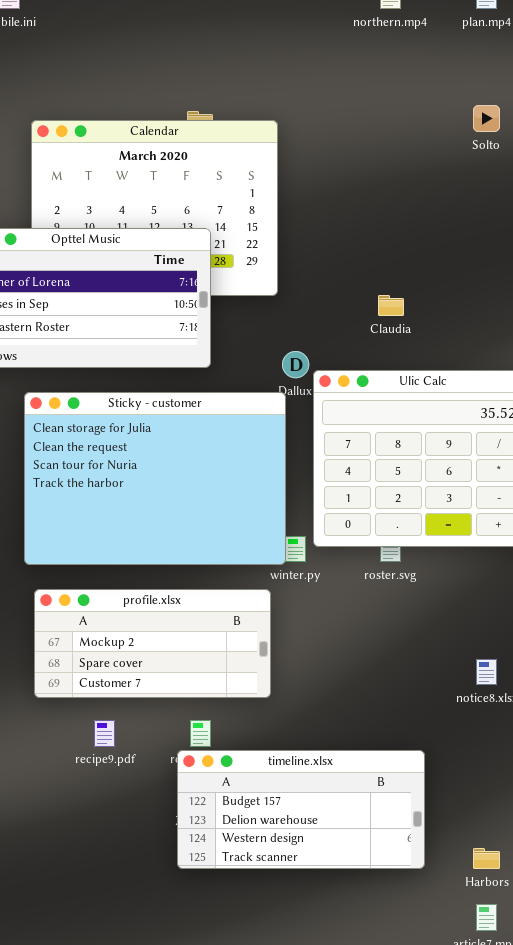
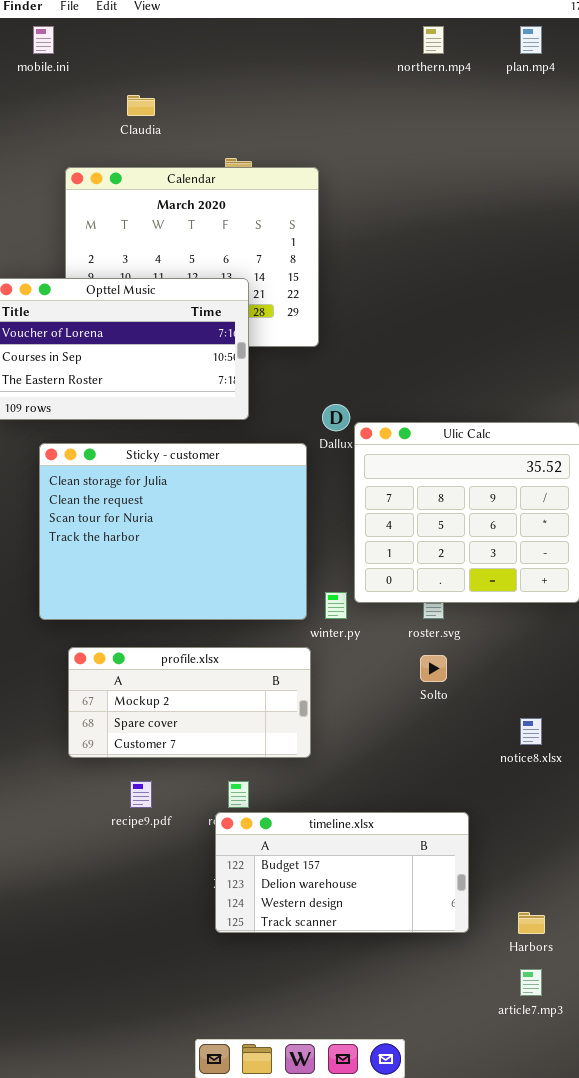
Solto: [473,105,500,132] -> [420,655,447,682], moved
Claudia: [378,295,404,316] -> [127,95,155,116], moved
Sticky - customer: [24,392,286,565] -> [39,443,307,620], moved

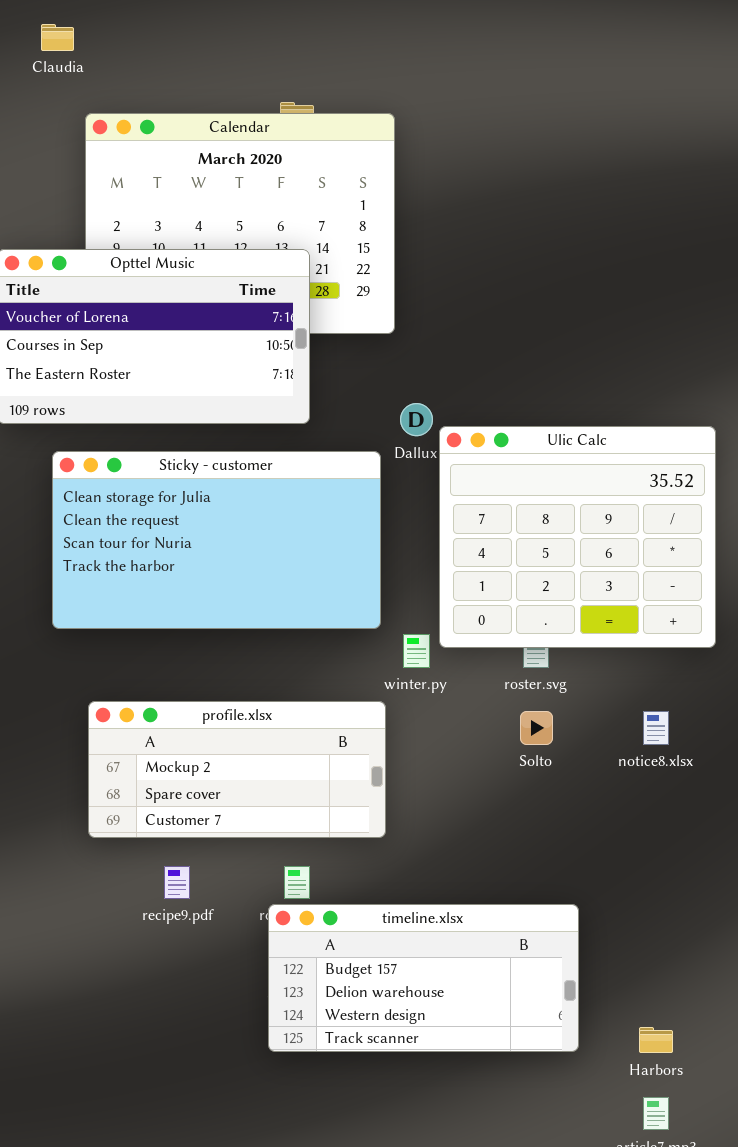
Claudia: [127,95,155,116] -> [41,24,74,51], moved
Sticky - customer: [39,443,307,620] -> [52,451,381,629], resized
notice8.xlsx: [520,718,542,745] -> [643,711,669,745], moved

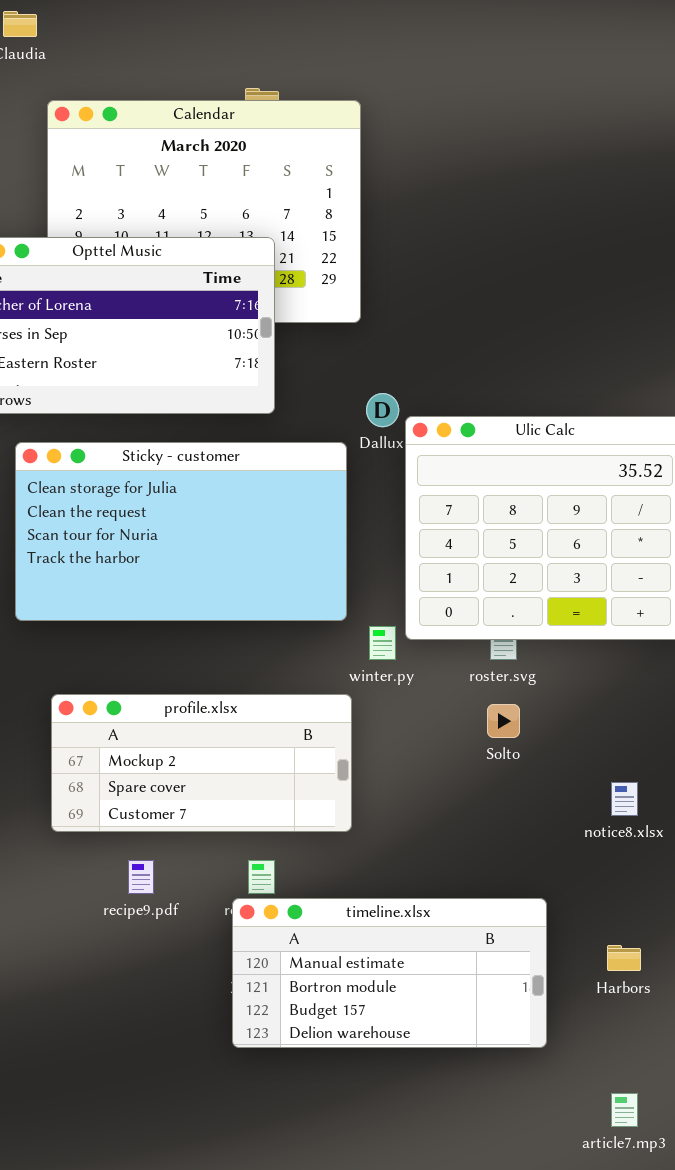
notice8.xlsx: [643,711,669,745] -> [611,782,638,816], moved
timeline.xlsx: [268,904,579,1052] -> [232,898,547,1048], scrolled up 2 rows
Harbors: [639,1027,673,1053] -> [607,945,641,971], moved

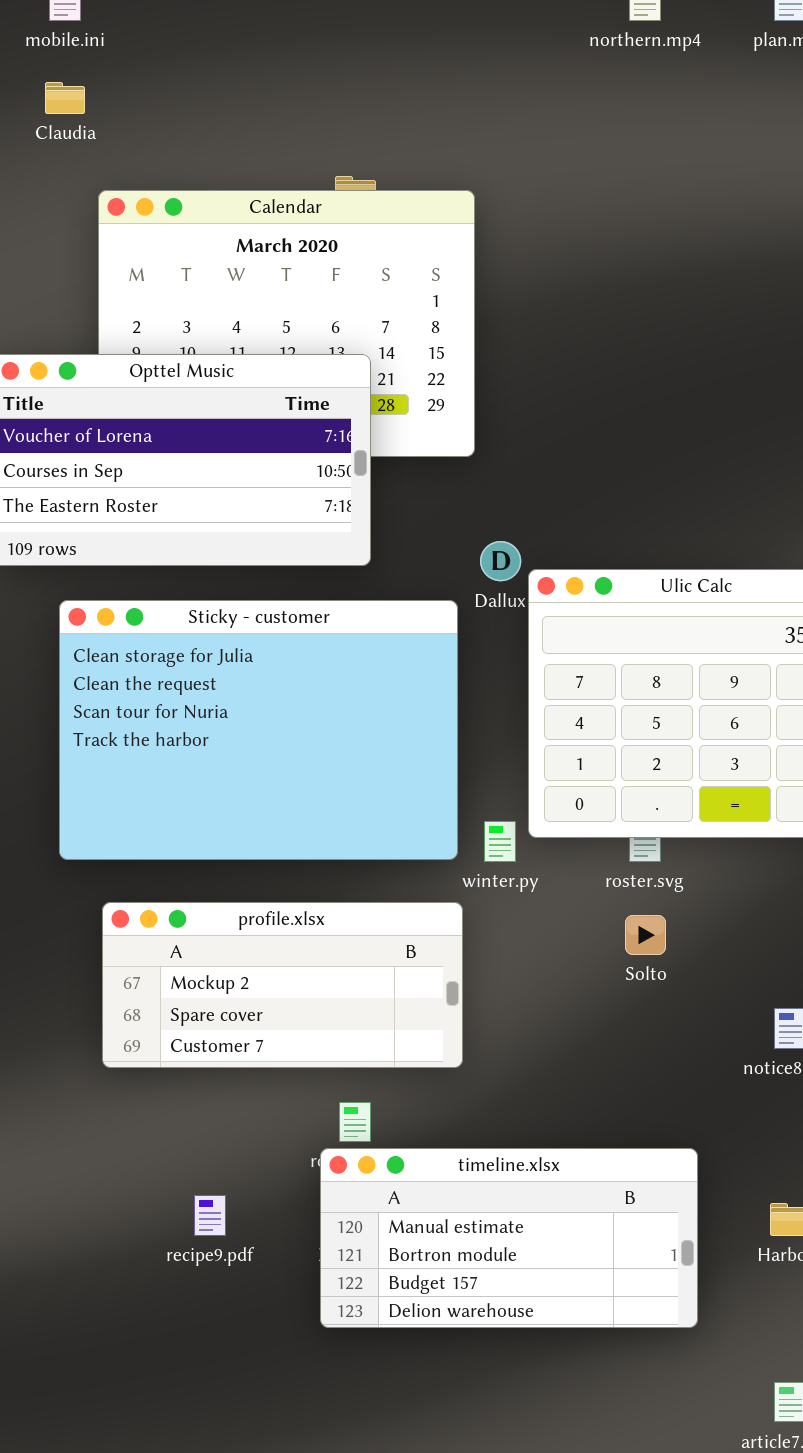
Sticky - customer: [15,442,347,621] -> [59,600,458,860], resized
recipe9.pdf: [128,860,154,894] -> [194,1195,226,1236], moved

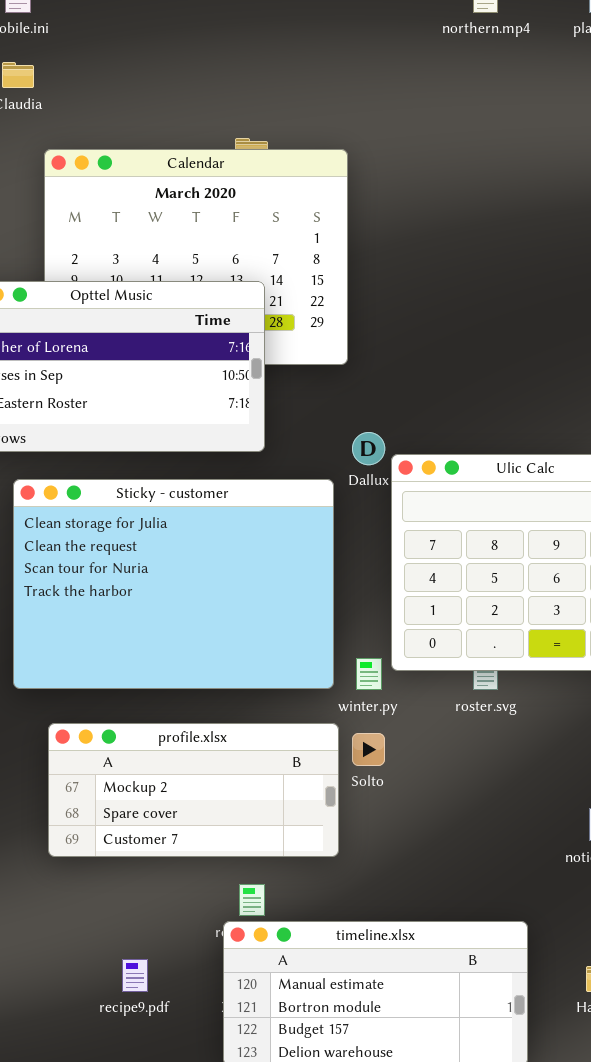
Solto: [625,915,666,955] -> [352,733,385,766], moved

